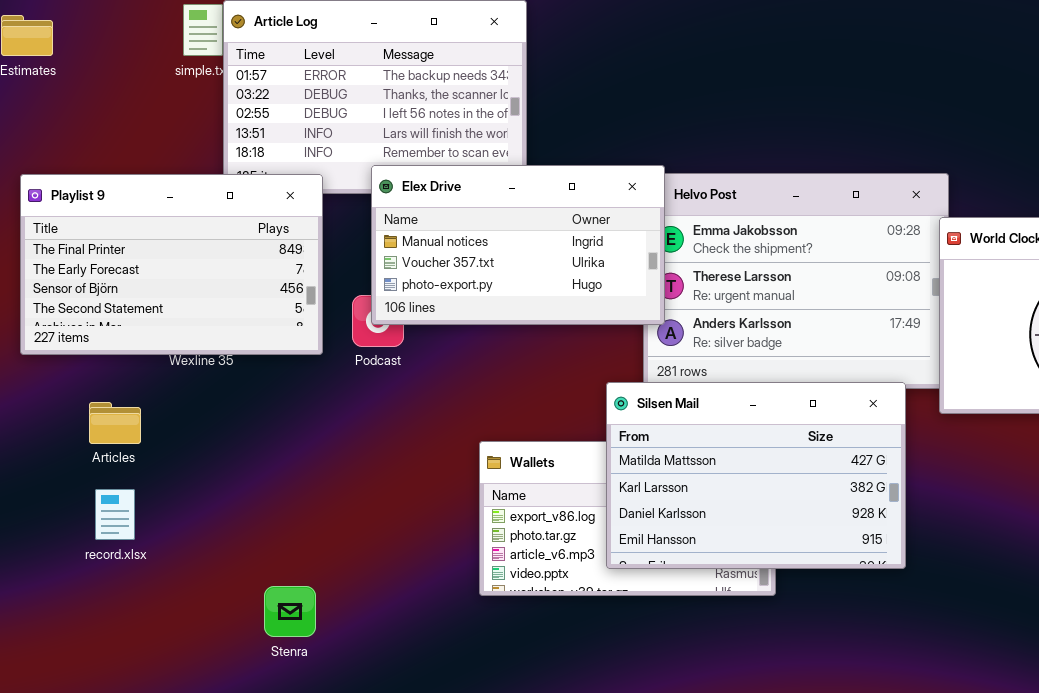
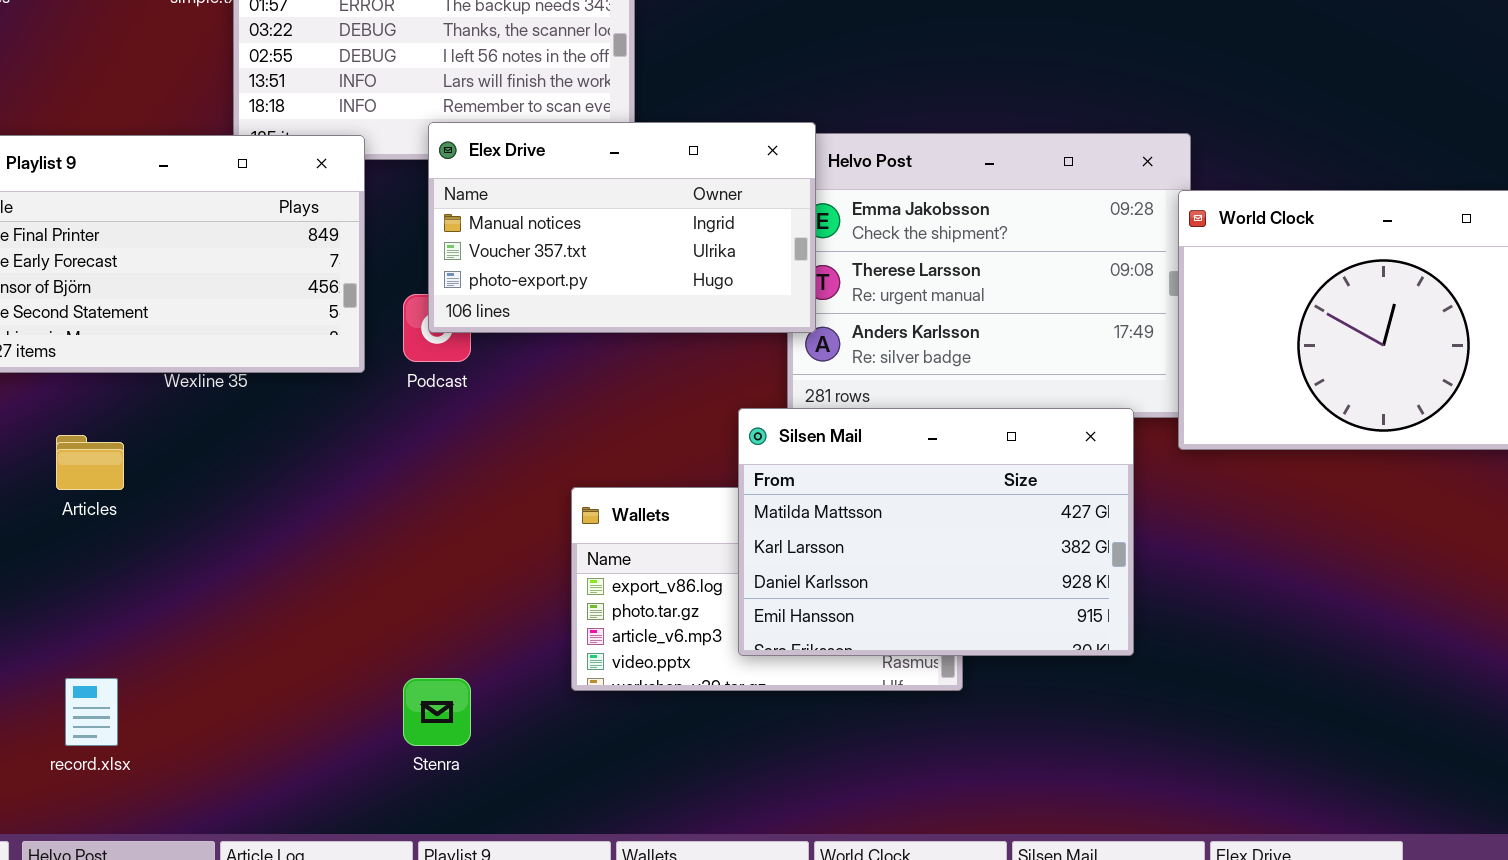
record.xlsx: [95,489,135,540] -> [65,678,118,746], moved
Stenra: [264,586,316,637] -> [403,678,471,746], moved

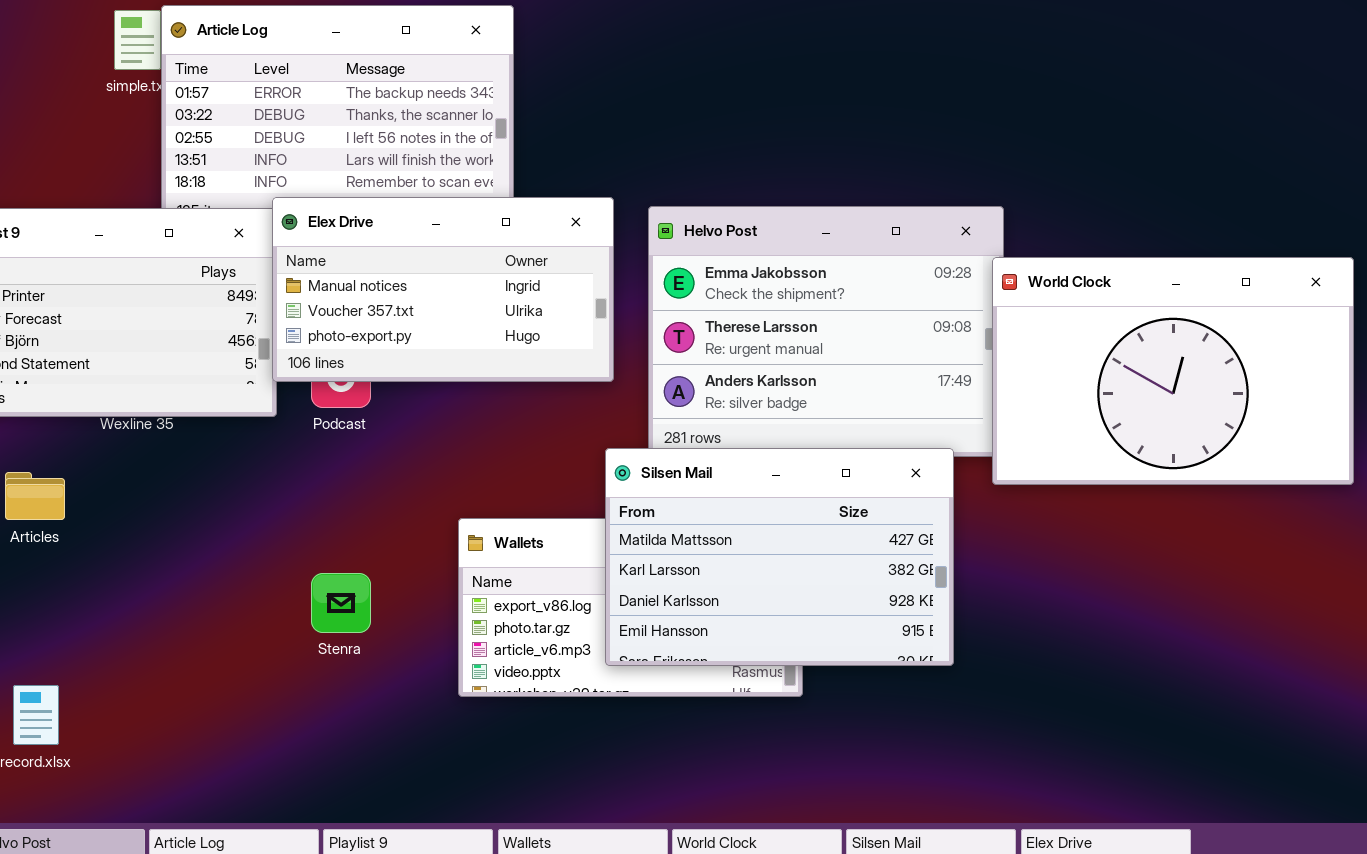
Elex Drive: [428,122,816,333] -> [272,197,614,382], moved
Stenra: [403,678,471,746] -> [311,573,371,633], moved

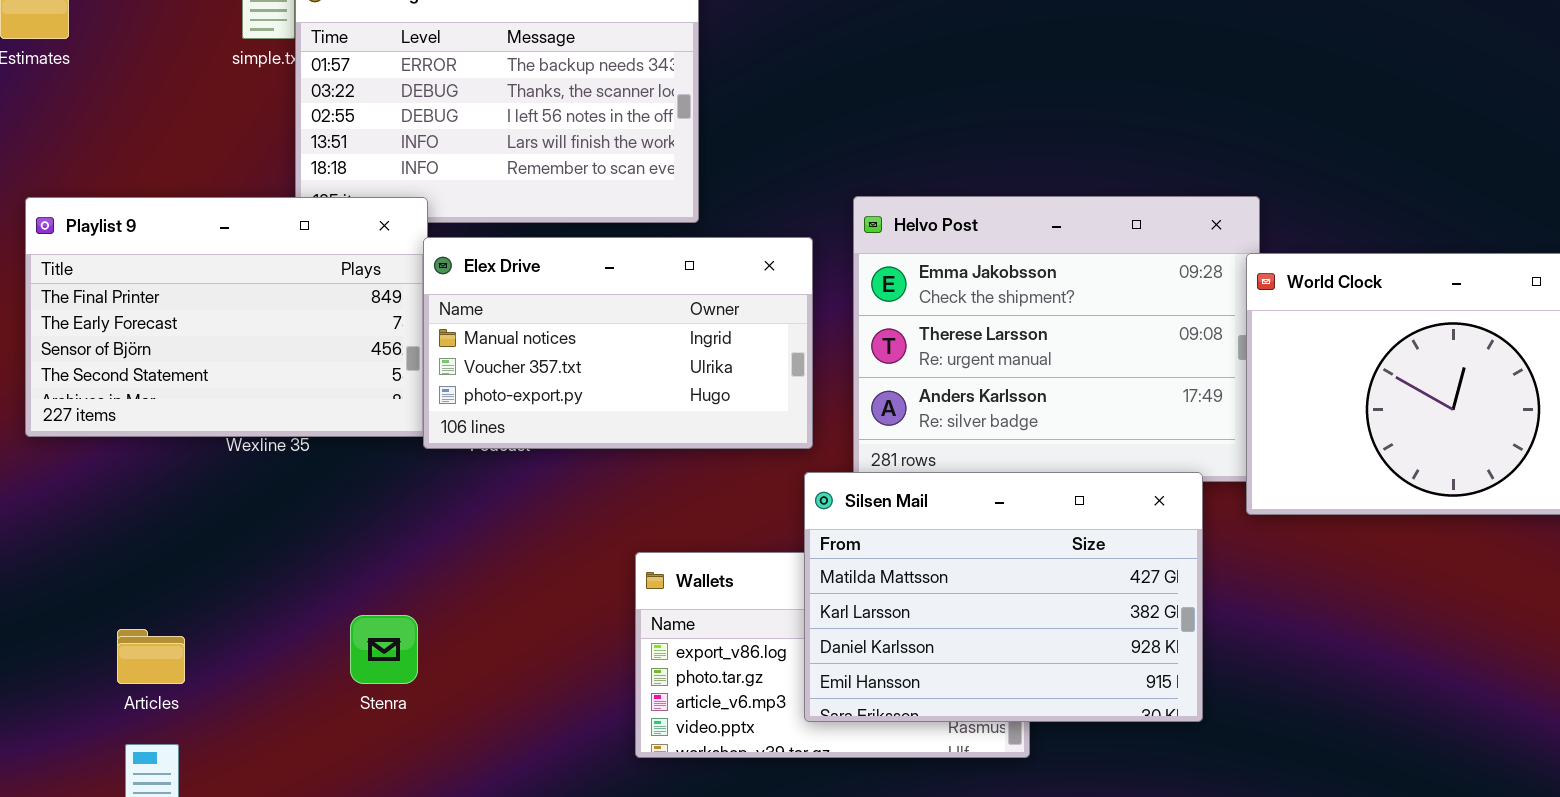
Elex Drive: [272,197,614,382] -> [423,237,813,449], moved
Articles: [5,472,65,520] -> [117,629,185,684], moved
Stenra: [311,573,371,633] -> [350,615,418,684], moved

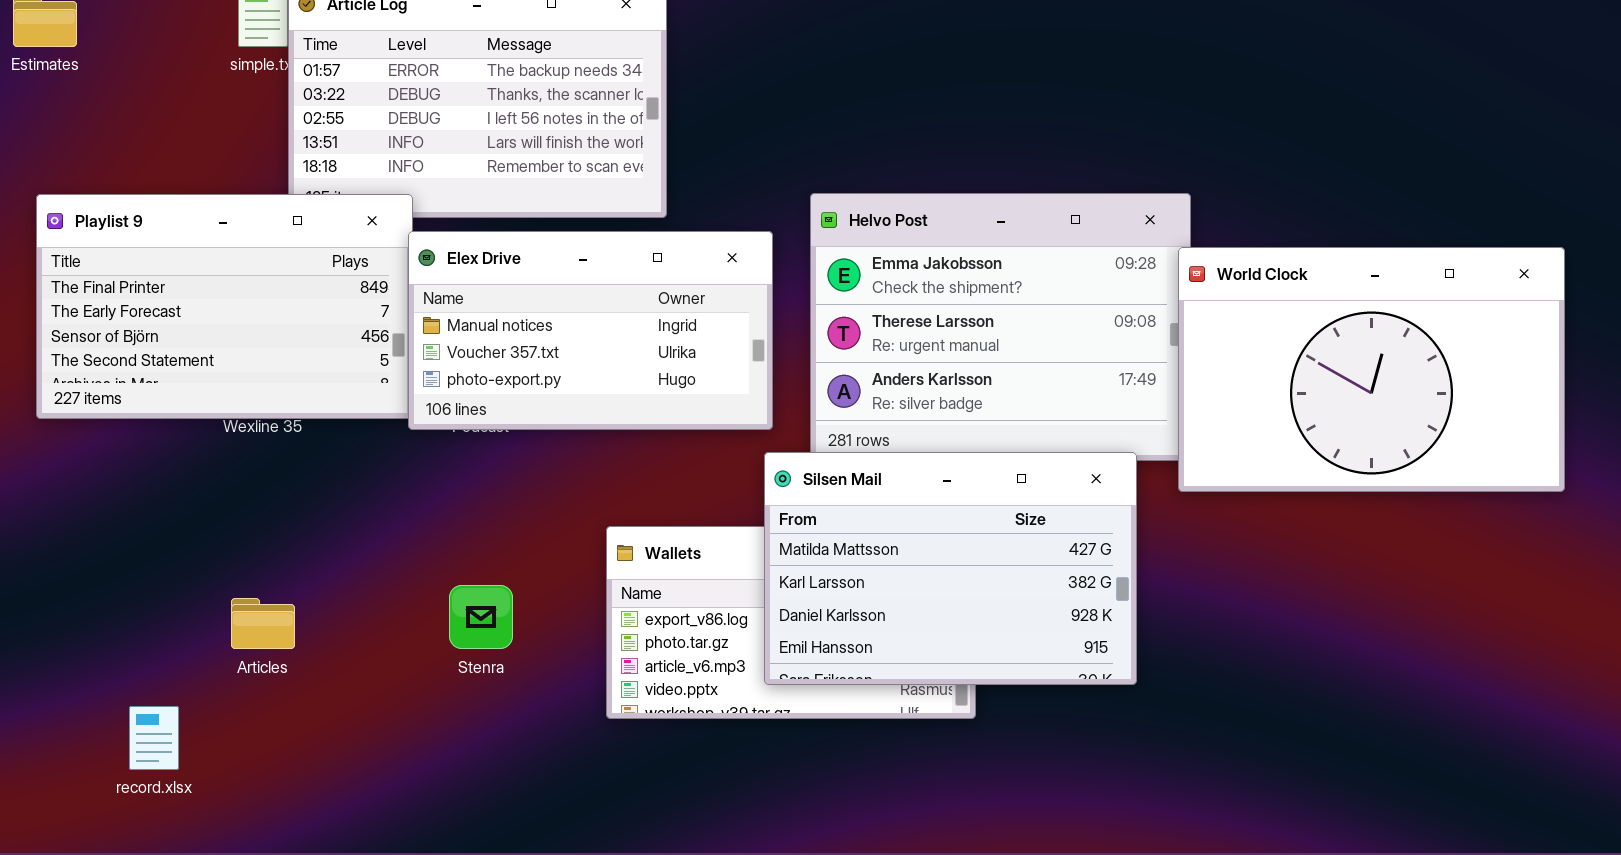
Stenra: [350,615,418,684] -> [449,585,513,649], moved
Articles: [117,629,185,684] -> [231,598,295,649], moved

